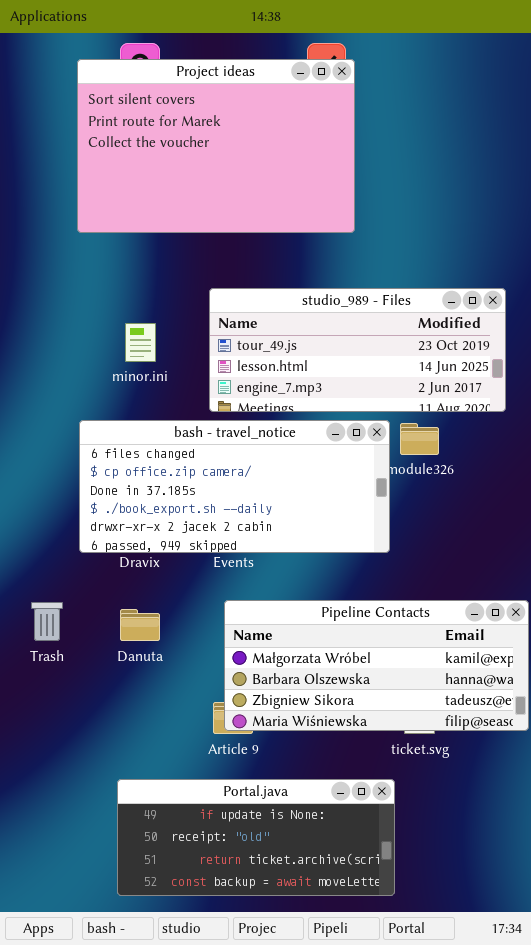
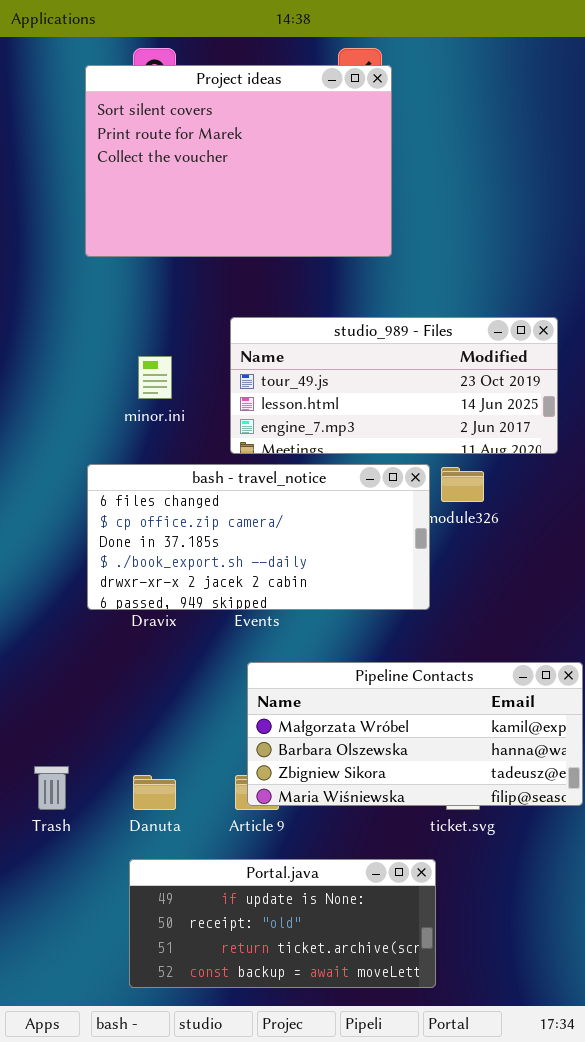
Trash: [31,602,63,641] -> [34,766,69,810], moved
Danuta: [120,609,160,641] -> [133,775,176,810], moved

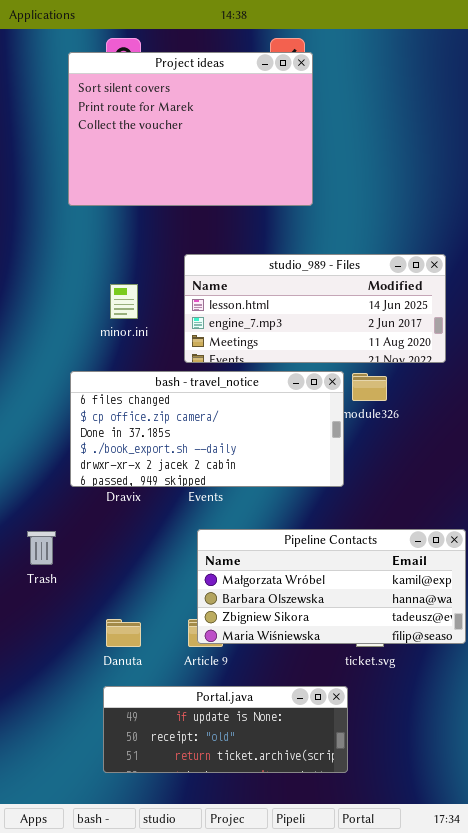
studio_989 - Files: [230,317,558,454] -> [184,254,446,363], scrolled down 1 row
Trash: [34,766,69,810] -> [27,531,56,565], moved
Portal.java: [129,859,436,988] -> [103,686,348,773], resized

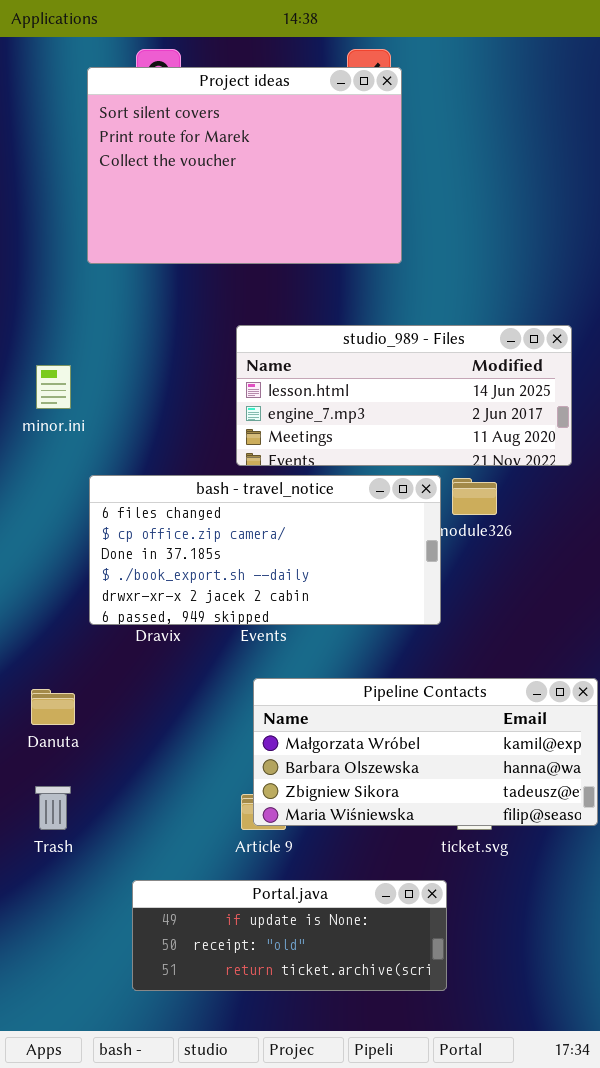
minor.ini: [110,284,138,319] -> [36,365,71,409], moved
Trash: [27,531,56,565] -> [35,786,71,830], moved
Danuta: [106,619,141,647] -> [31,689,75,725], moved

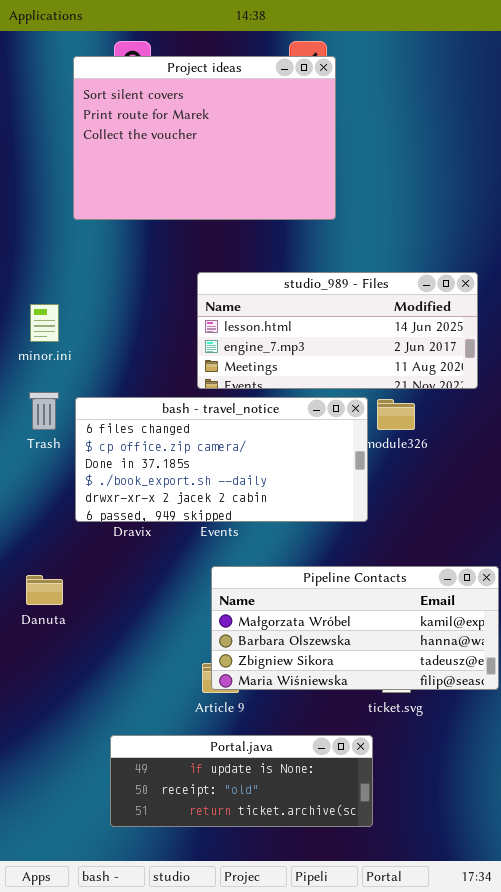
Trash: [35,786,71,830] -> [29,392,59,430], moved

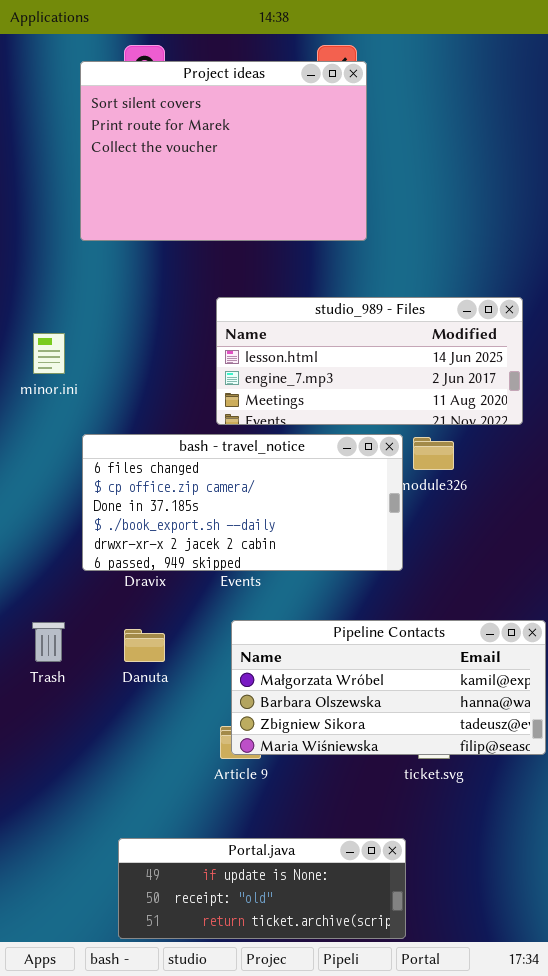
Trash: [29,392,59,430] -> [32,622,65,662], moved
Danuta: [26,575,63,605] -> [124,629,165,662], moved
Portal.java: [110,735,373,827] -> [118,838,406,939], moved

